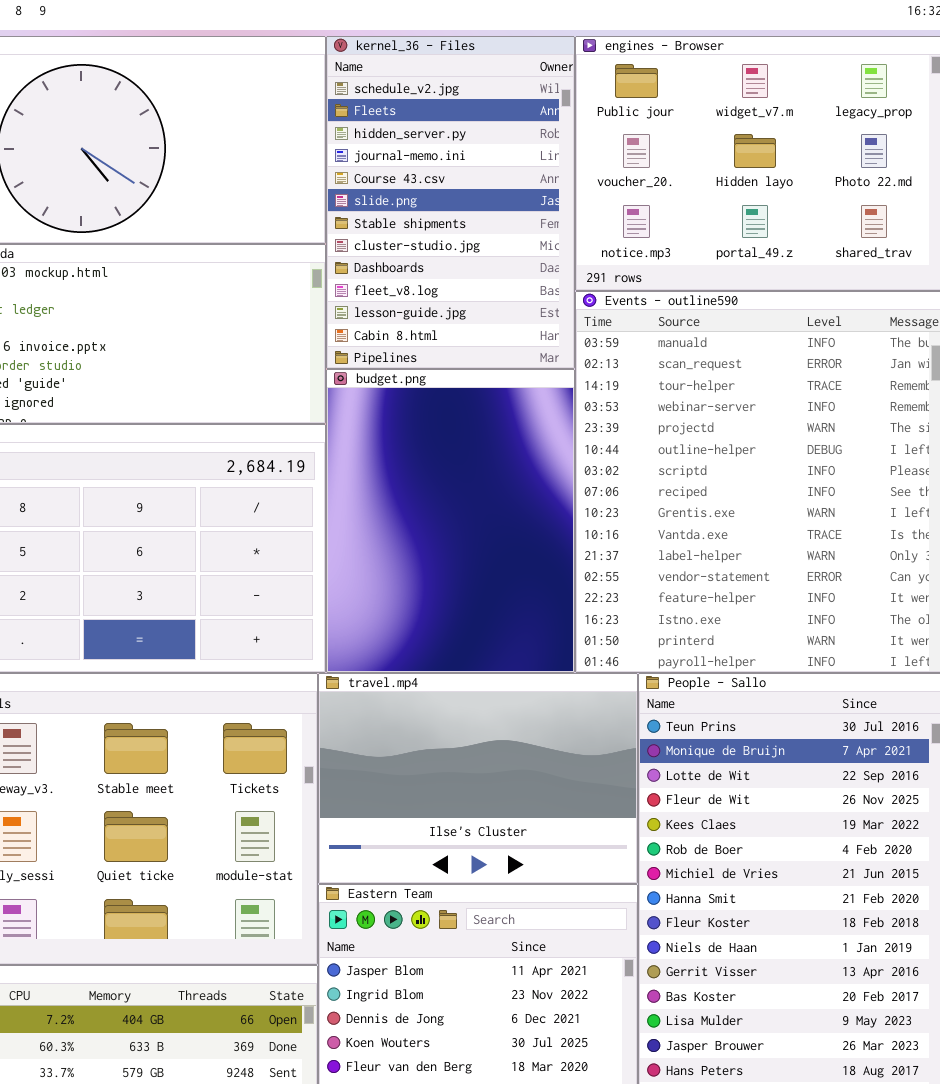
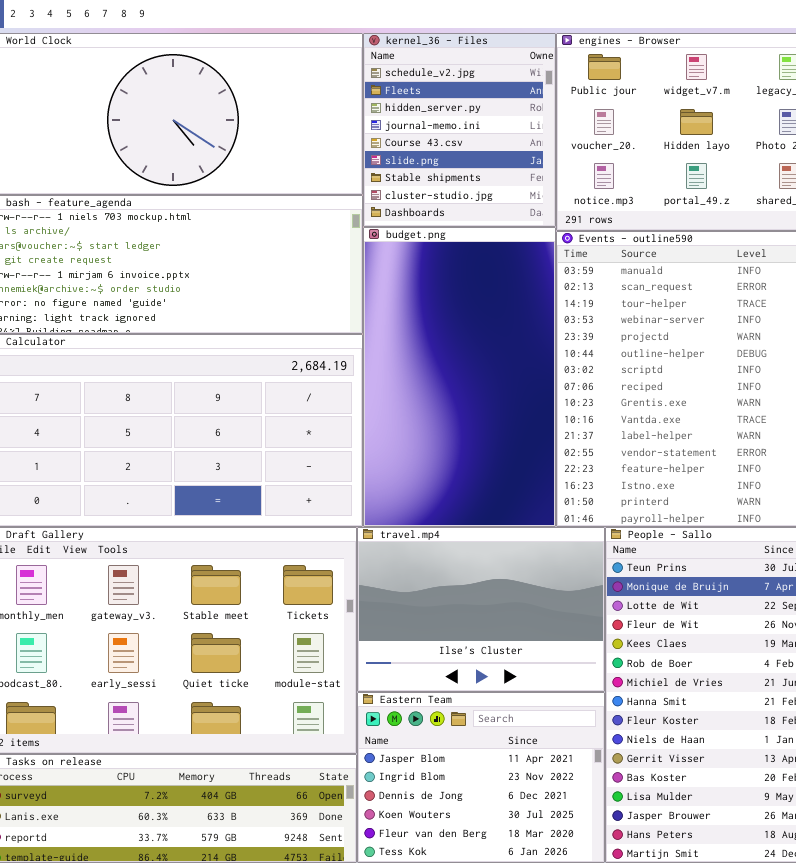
kernel_36 - Files: [326,36,575,369] -> [363,33,556,227], resized
budget.png: [326,369,575,673] -> [363,227,556,527], resized

